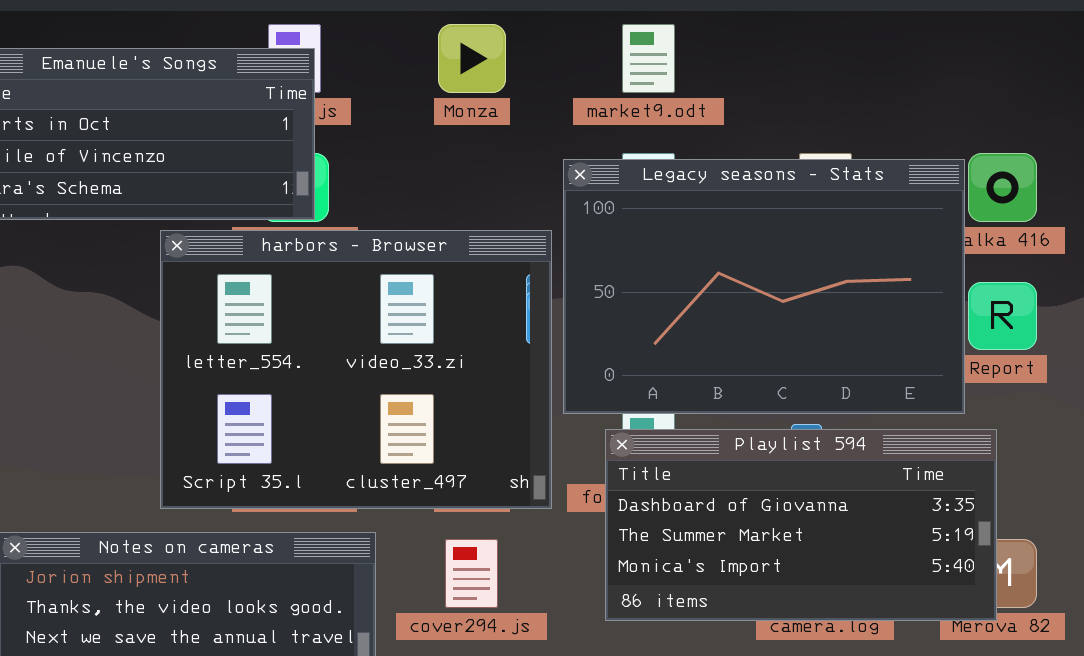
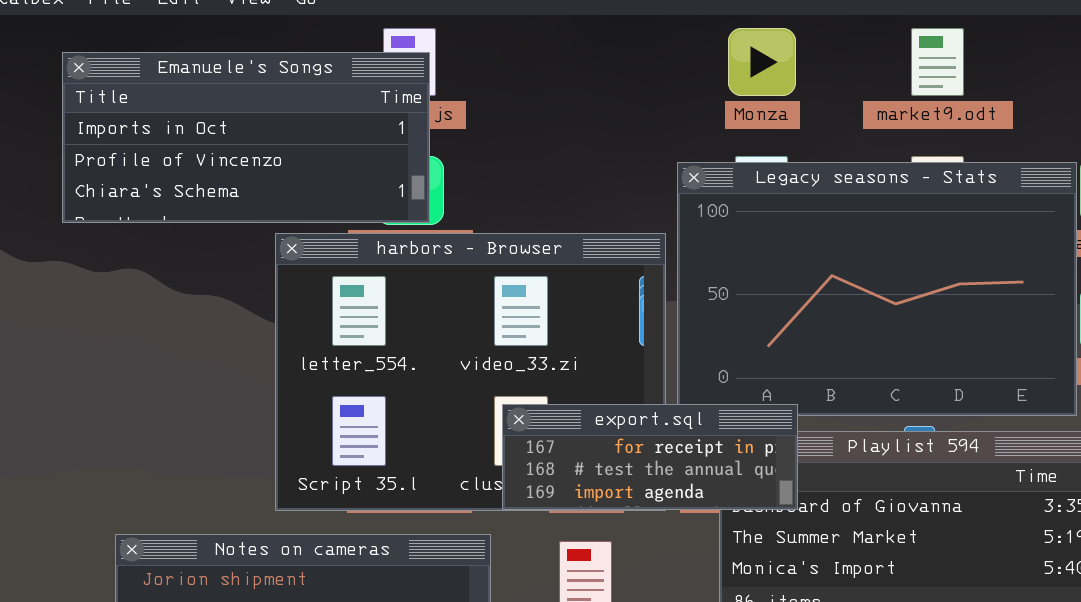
Monza: [438,24,506,93] -> [728,28,796,96], moved
market9.odt: [622,24,675,93] -> [911,28,964,96], moved
export.sql: none -> [502,404,798,510], opened

